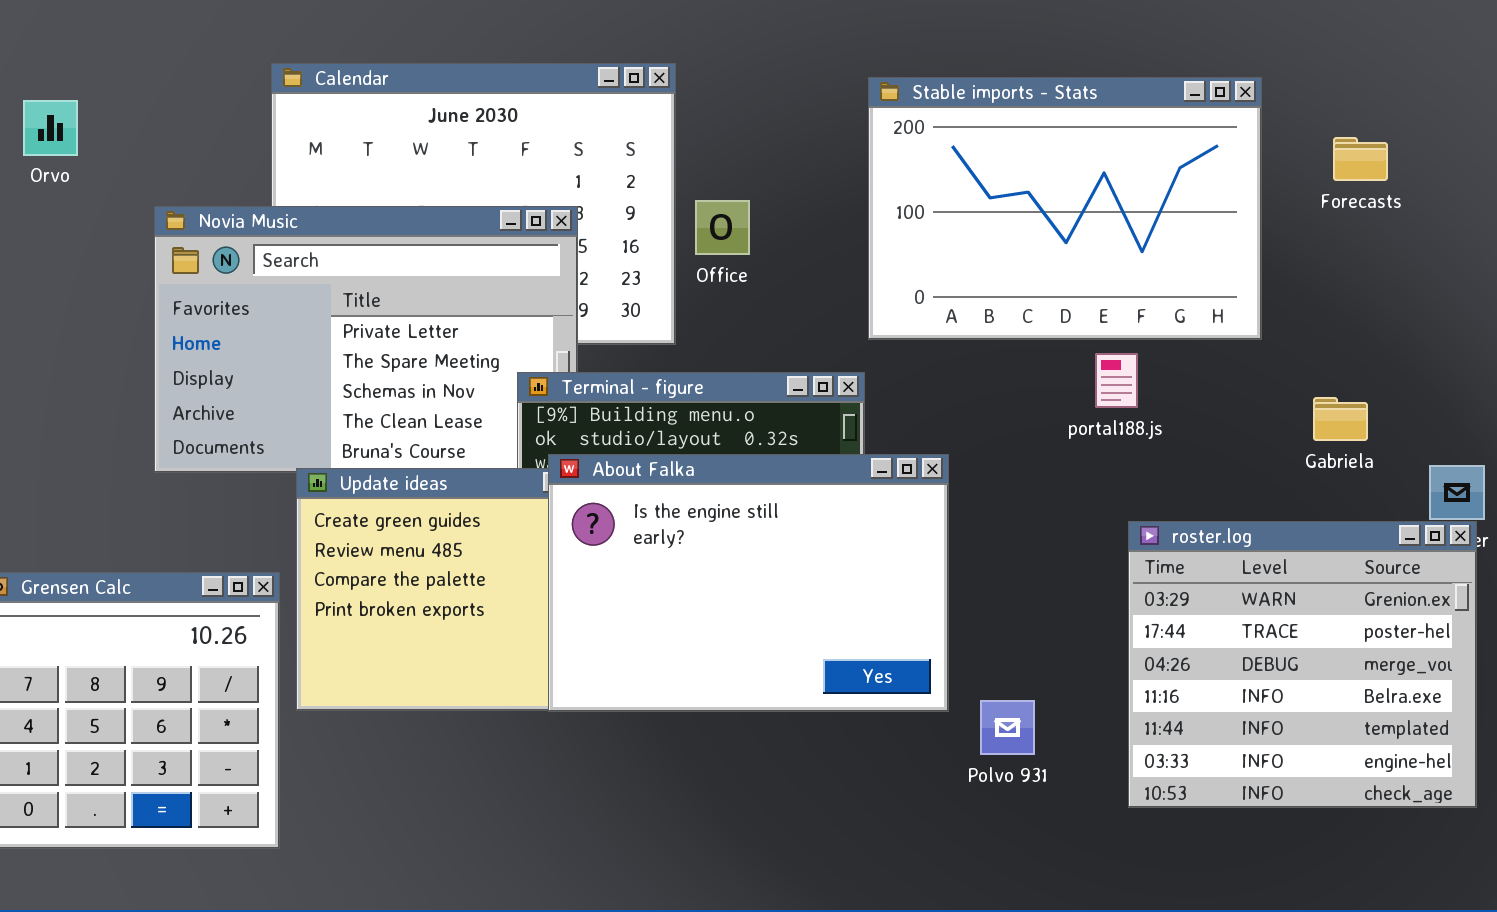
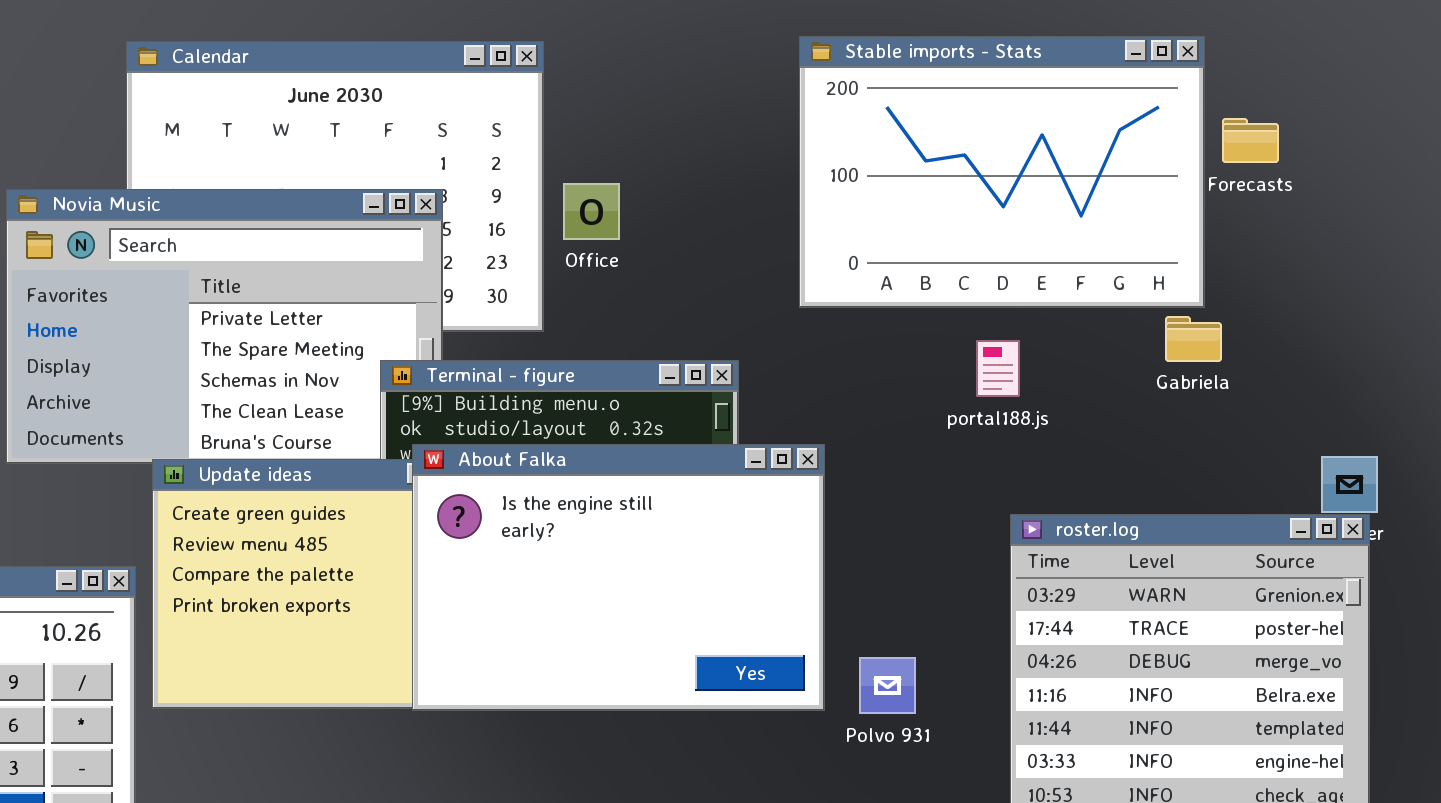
Stable imports - Stats: [868,77,1262,340] -> [799,36,1205,308], moved
Gabriela: [1313,397,1368,441] -> [1165,316,1222,362], moved
Polvo 931: [980,700,1035,755] -> [859,657,916,714], moved

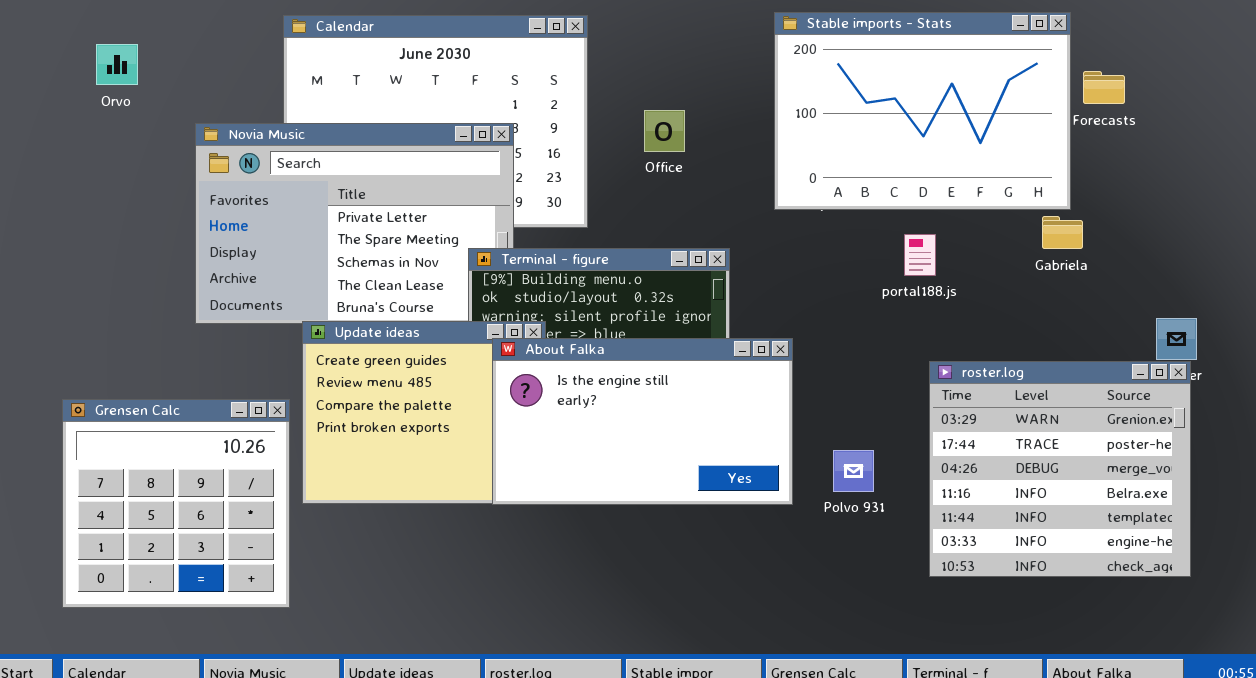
Office: [563,183,620,240] -> [644,110,685,152], moved
About Falka: [412,444,825,711] -> [492,338,793,505], resized
Polvo 931: [859,657,916,714] -> [833,450,874,492], moved

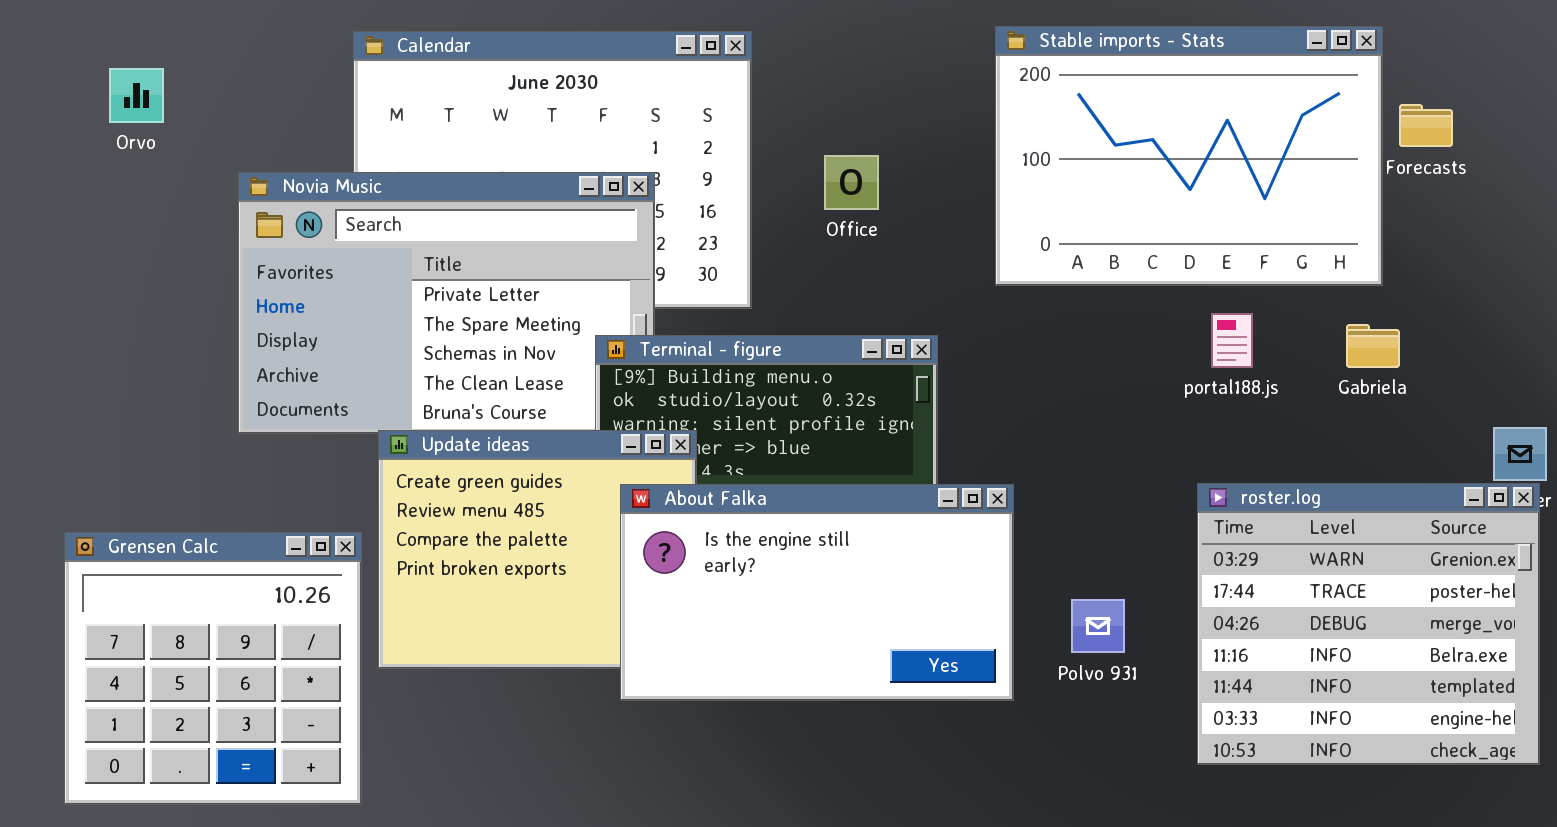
Gabriela: [1042,216,1083,249] -> [1346,324,1400,368], moved
portal188.js: [904,234,936,276] -> [1211,313,1253,368], moved
About Falka: [492,338,793,505] -> [620,484,1014,701], moved

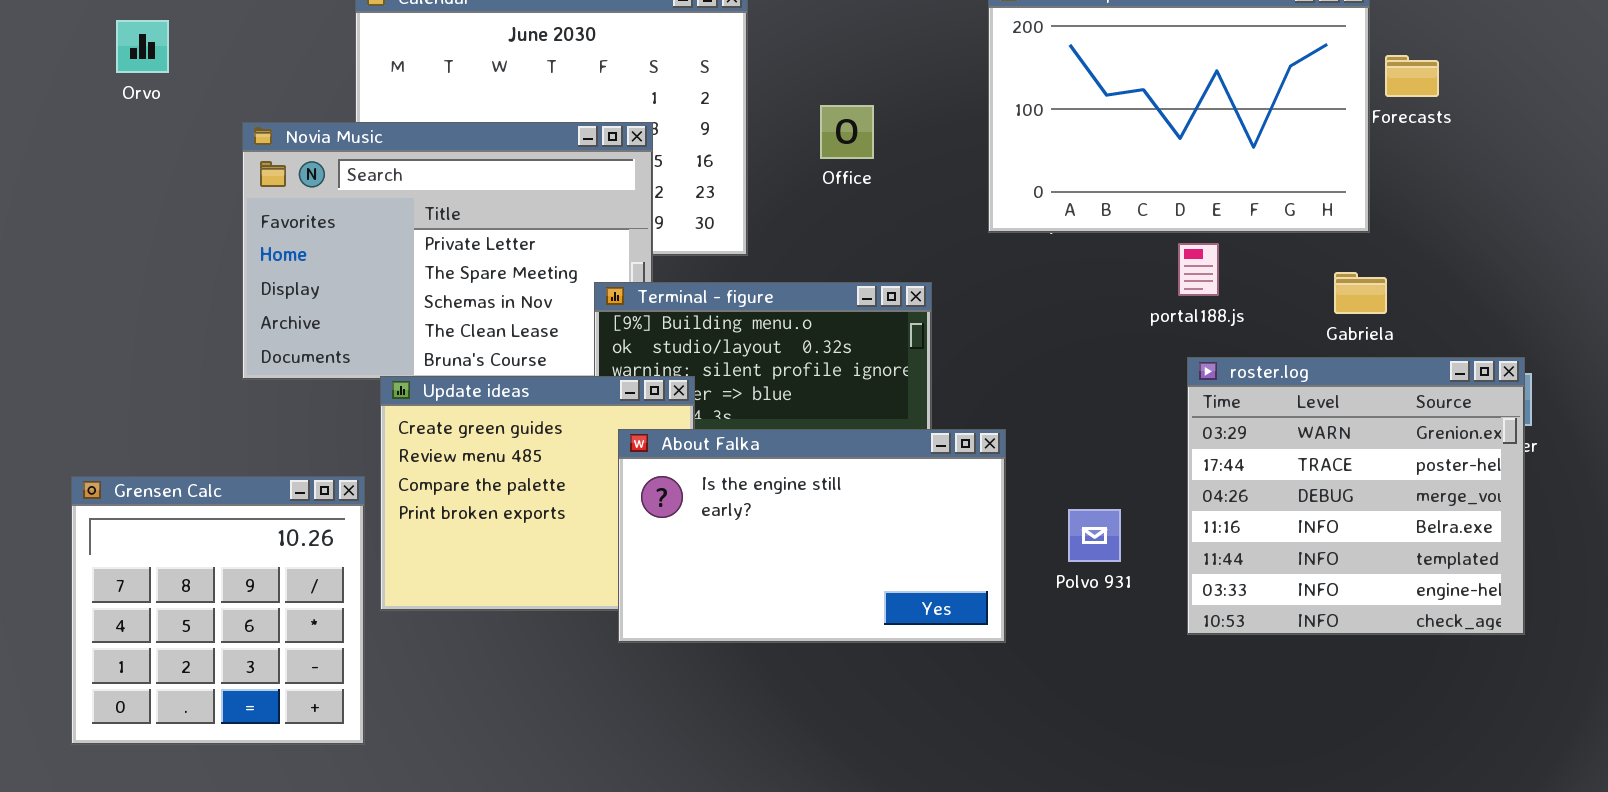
portal188.js: [1211,313,1253,368] -> [1178,243,1219,296], moved
roster.log: [1197,483,1540,765] -> [1187,357,1525,635], moved
Polvo 931: [1071,599,1125,653] -> [1068,509,1121,562], moved

